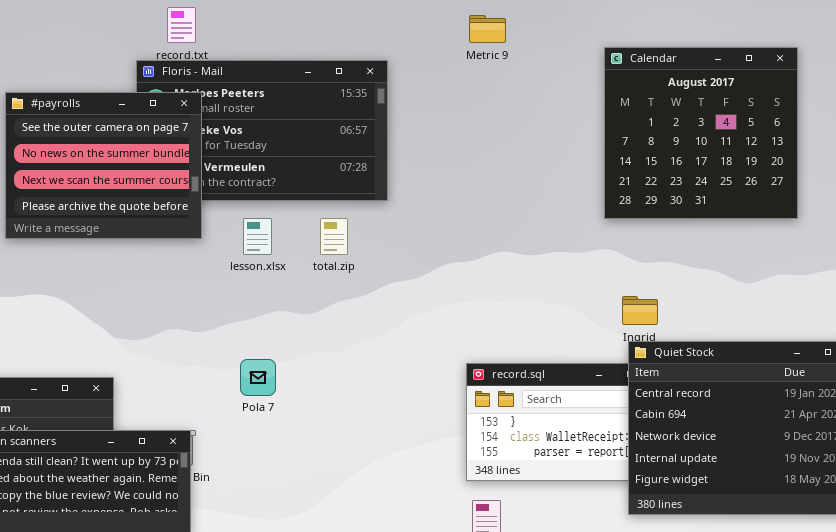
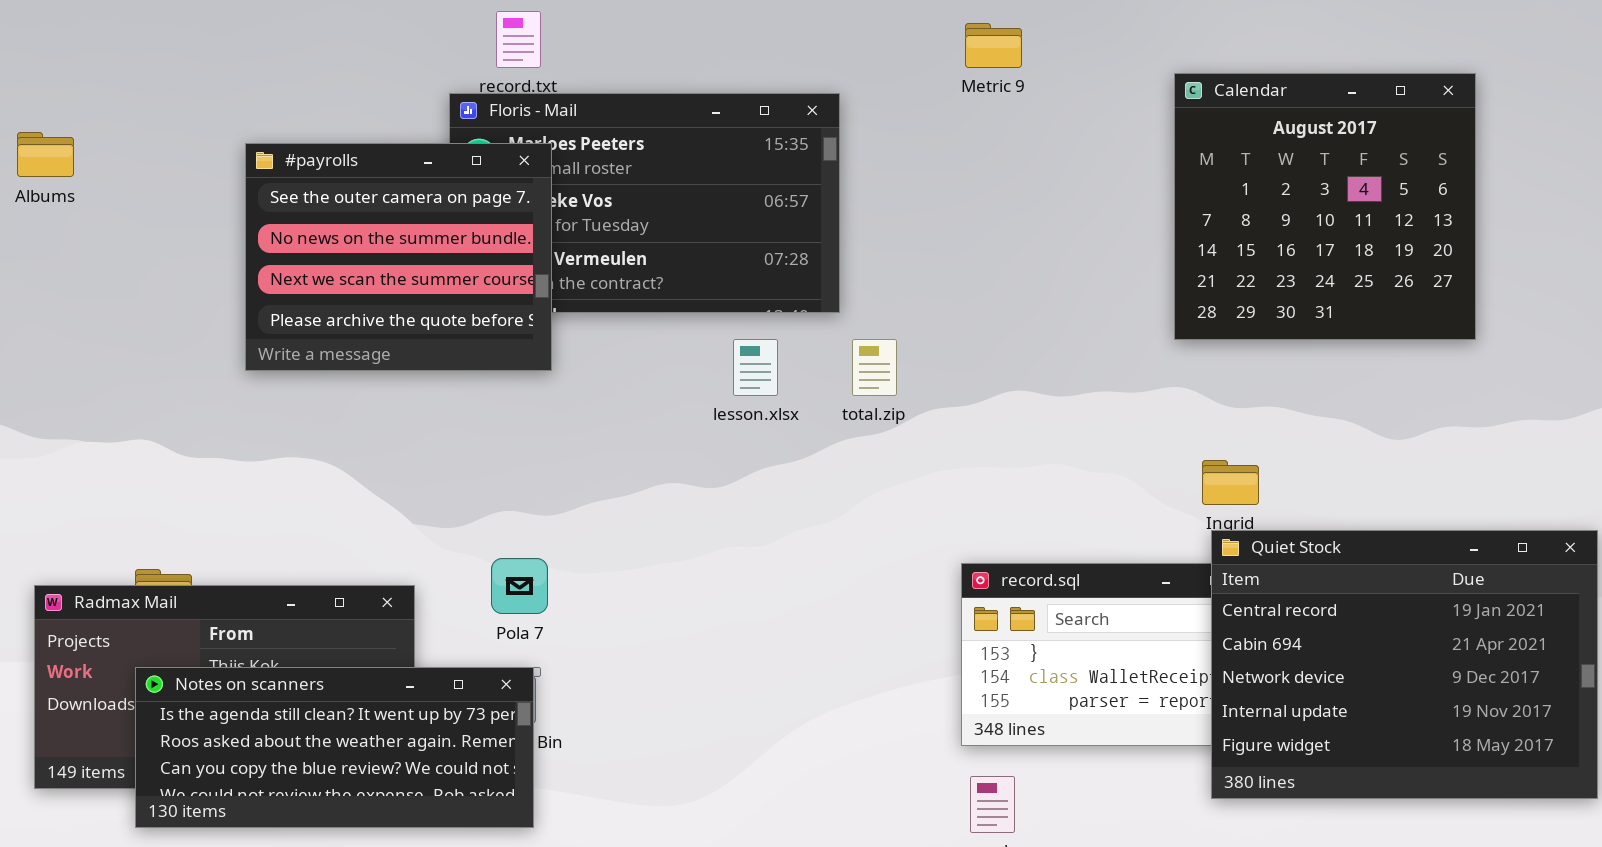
lesson.xlsx: [243,218,272,255] -> [733,339,778,396], moved
total.zip: [320,218,348,255] -> [852,339,897,396], moved
Pola 7: [240,359,276,396] -> [491,558,548,614], moved

